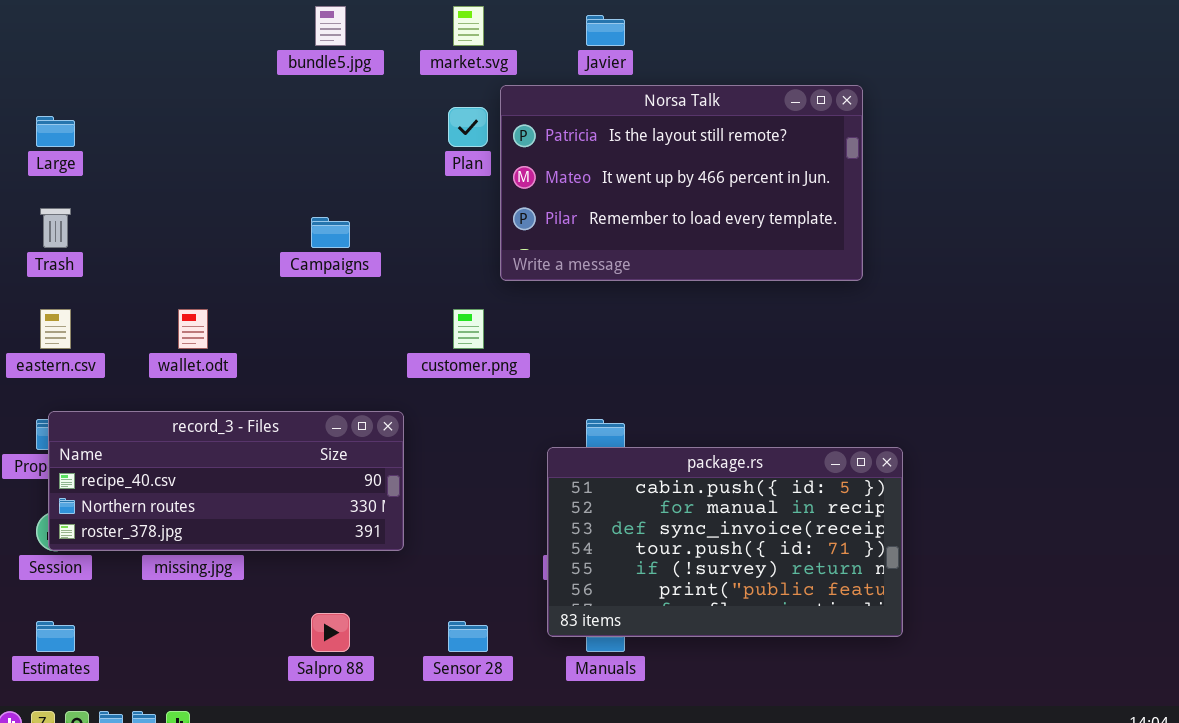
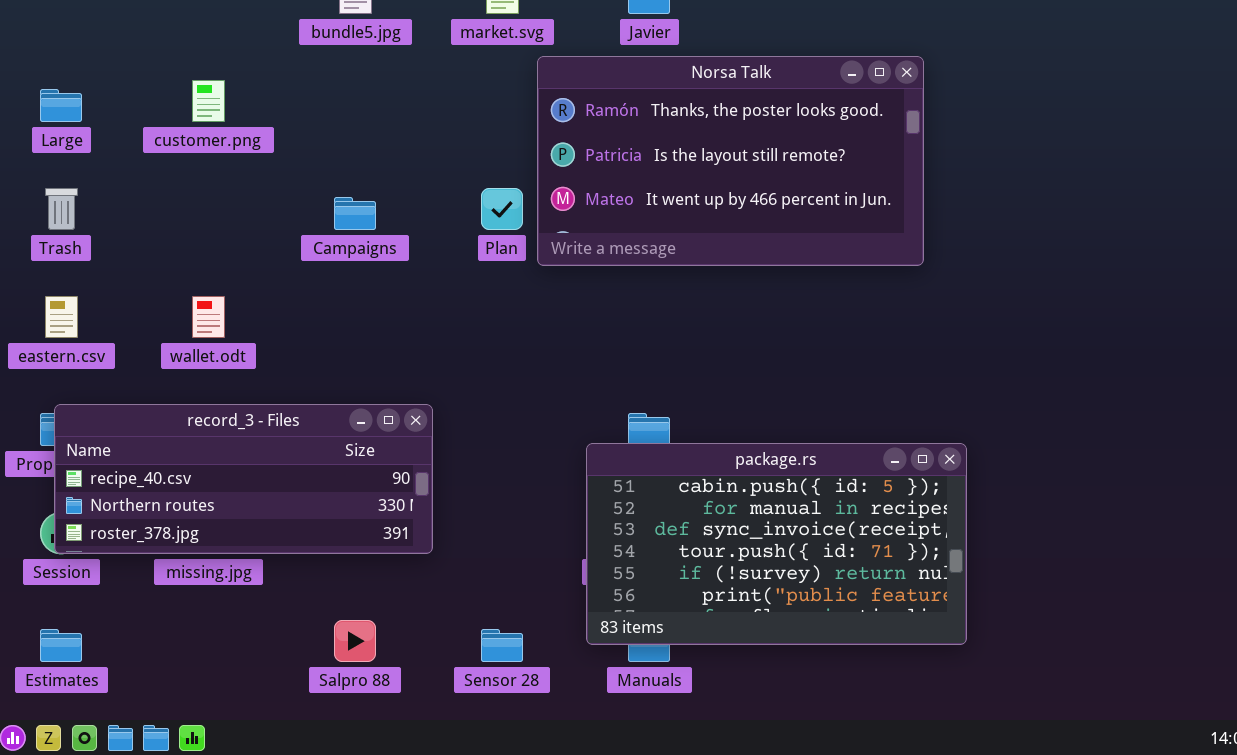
Norsa Talk: [500,85,863,281] -> [537,56,924,266], scrolled up 1 row
Plan: [448,107,488,147] -> [481,188,523,230], moved
customer.png: [453,309,484,349] -> [192,80,225,122], moved

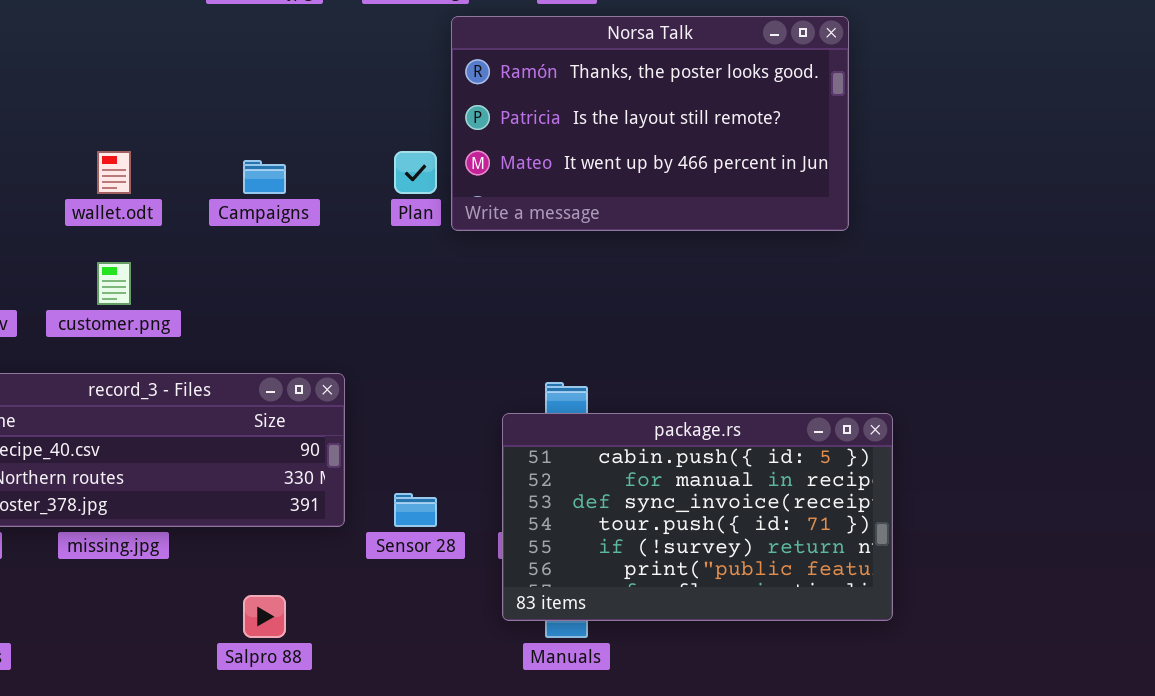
customer.png: [192,80,225,122] -> [97,262,131,305], moved
wallet.odt: [192,296,225,338] -> [97,151,131,194], moved
Sensor 28: [481,629,523,662] -> [394,493,437,527], moved

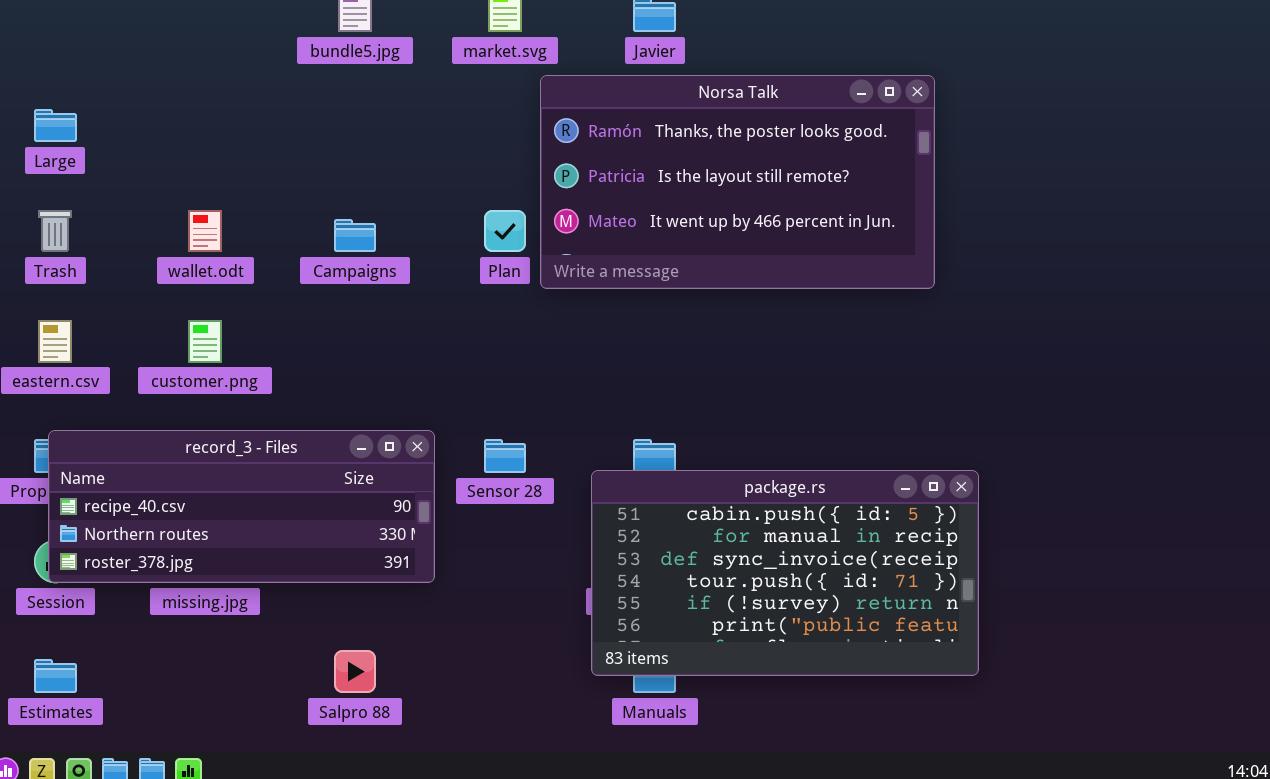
Sensor 28: [394,493,437,527] -> [484,439,526,473], moved

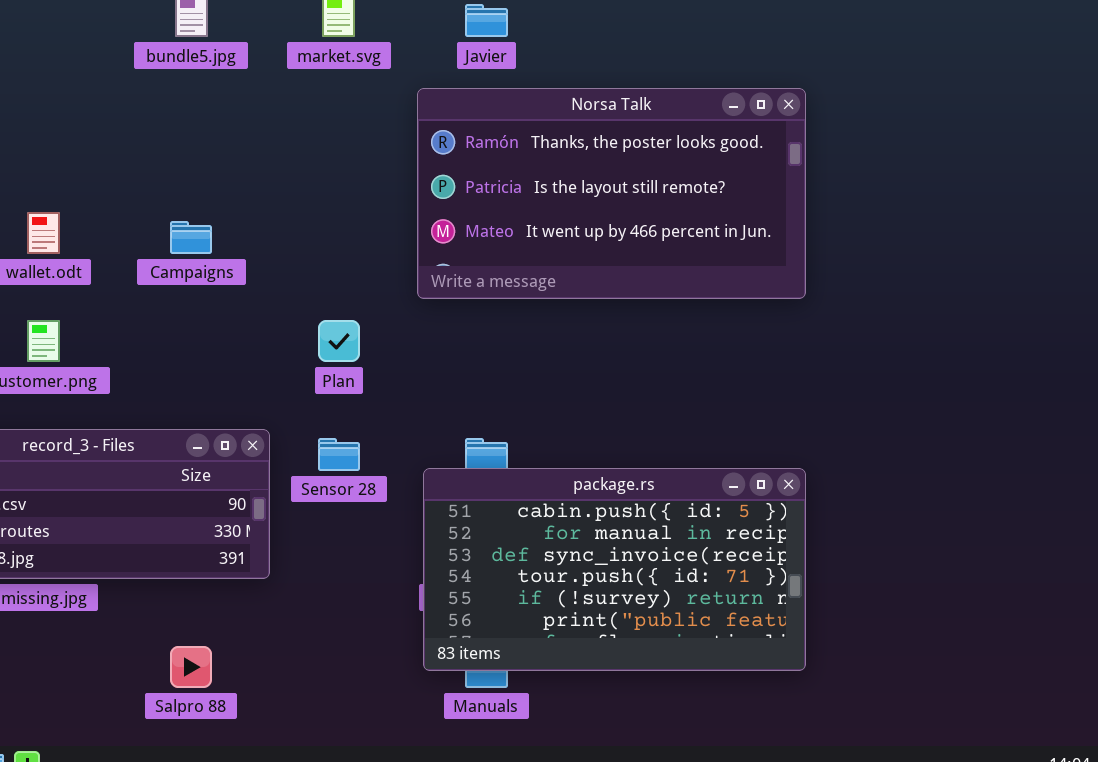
Norsa Talk: [540,75,935,289] -> [417,88,806,299], moved
Plan: [484,210,526,252] -> [318,320,360,362], moved

